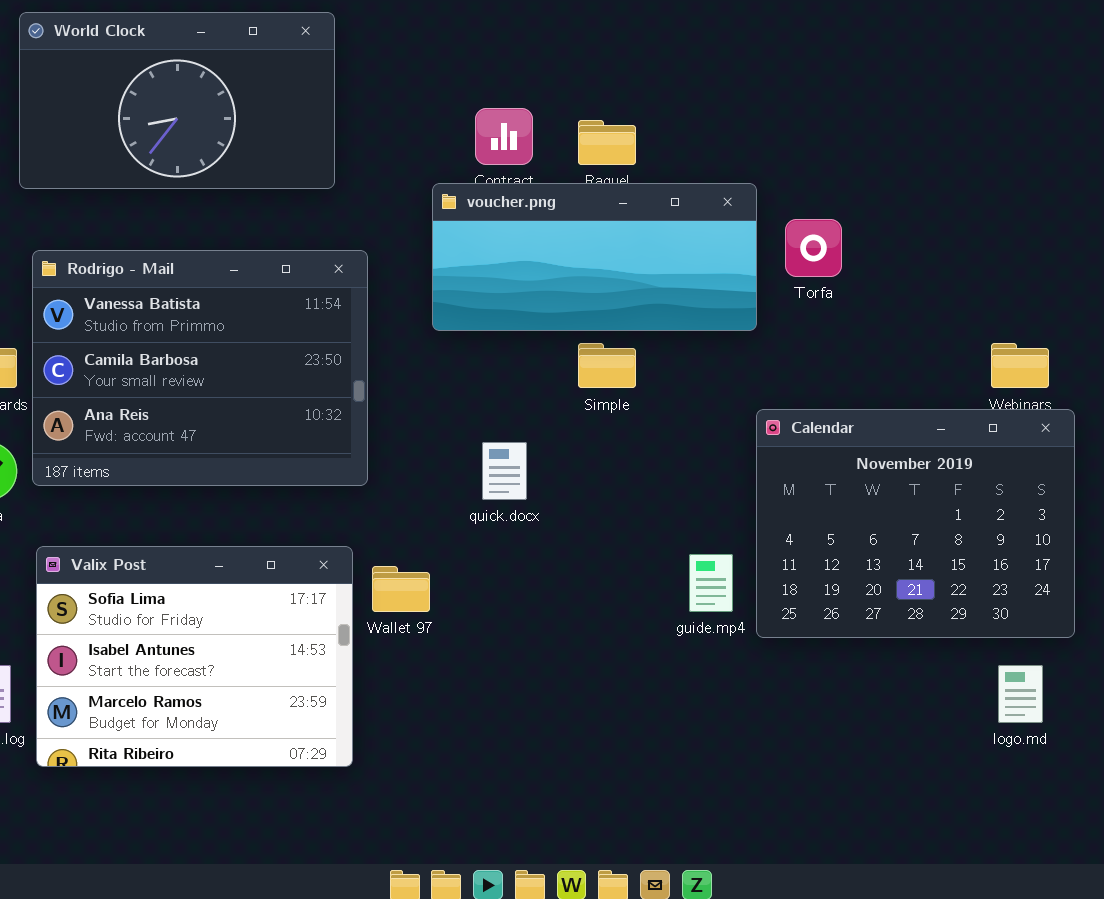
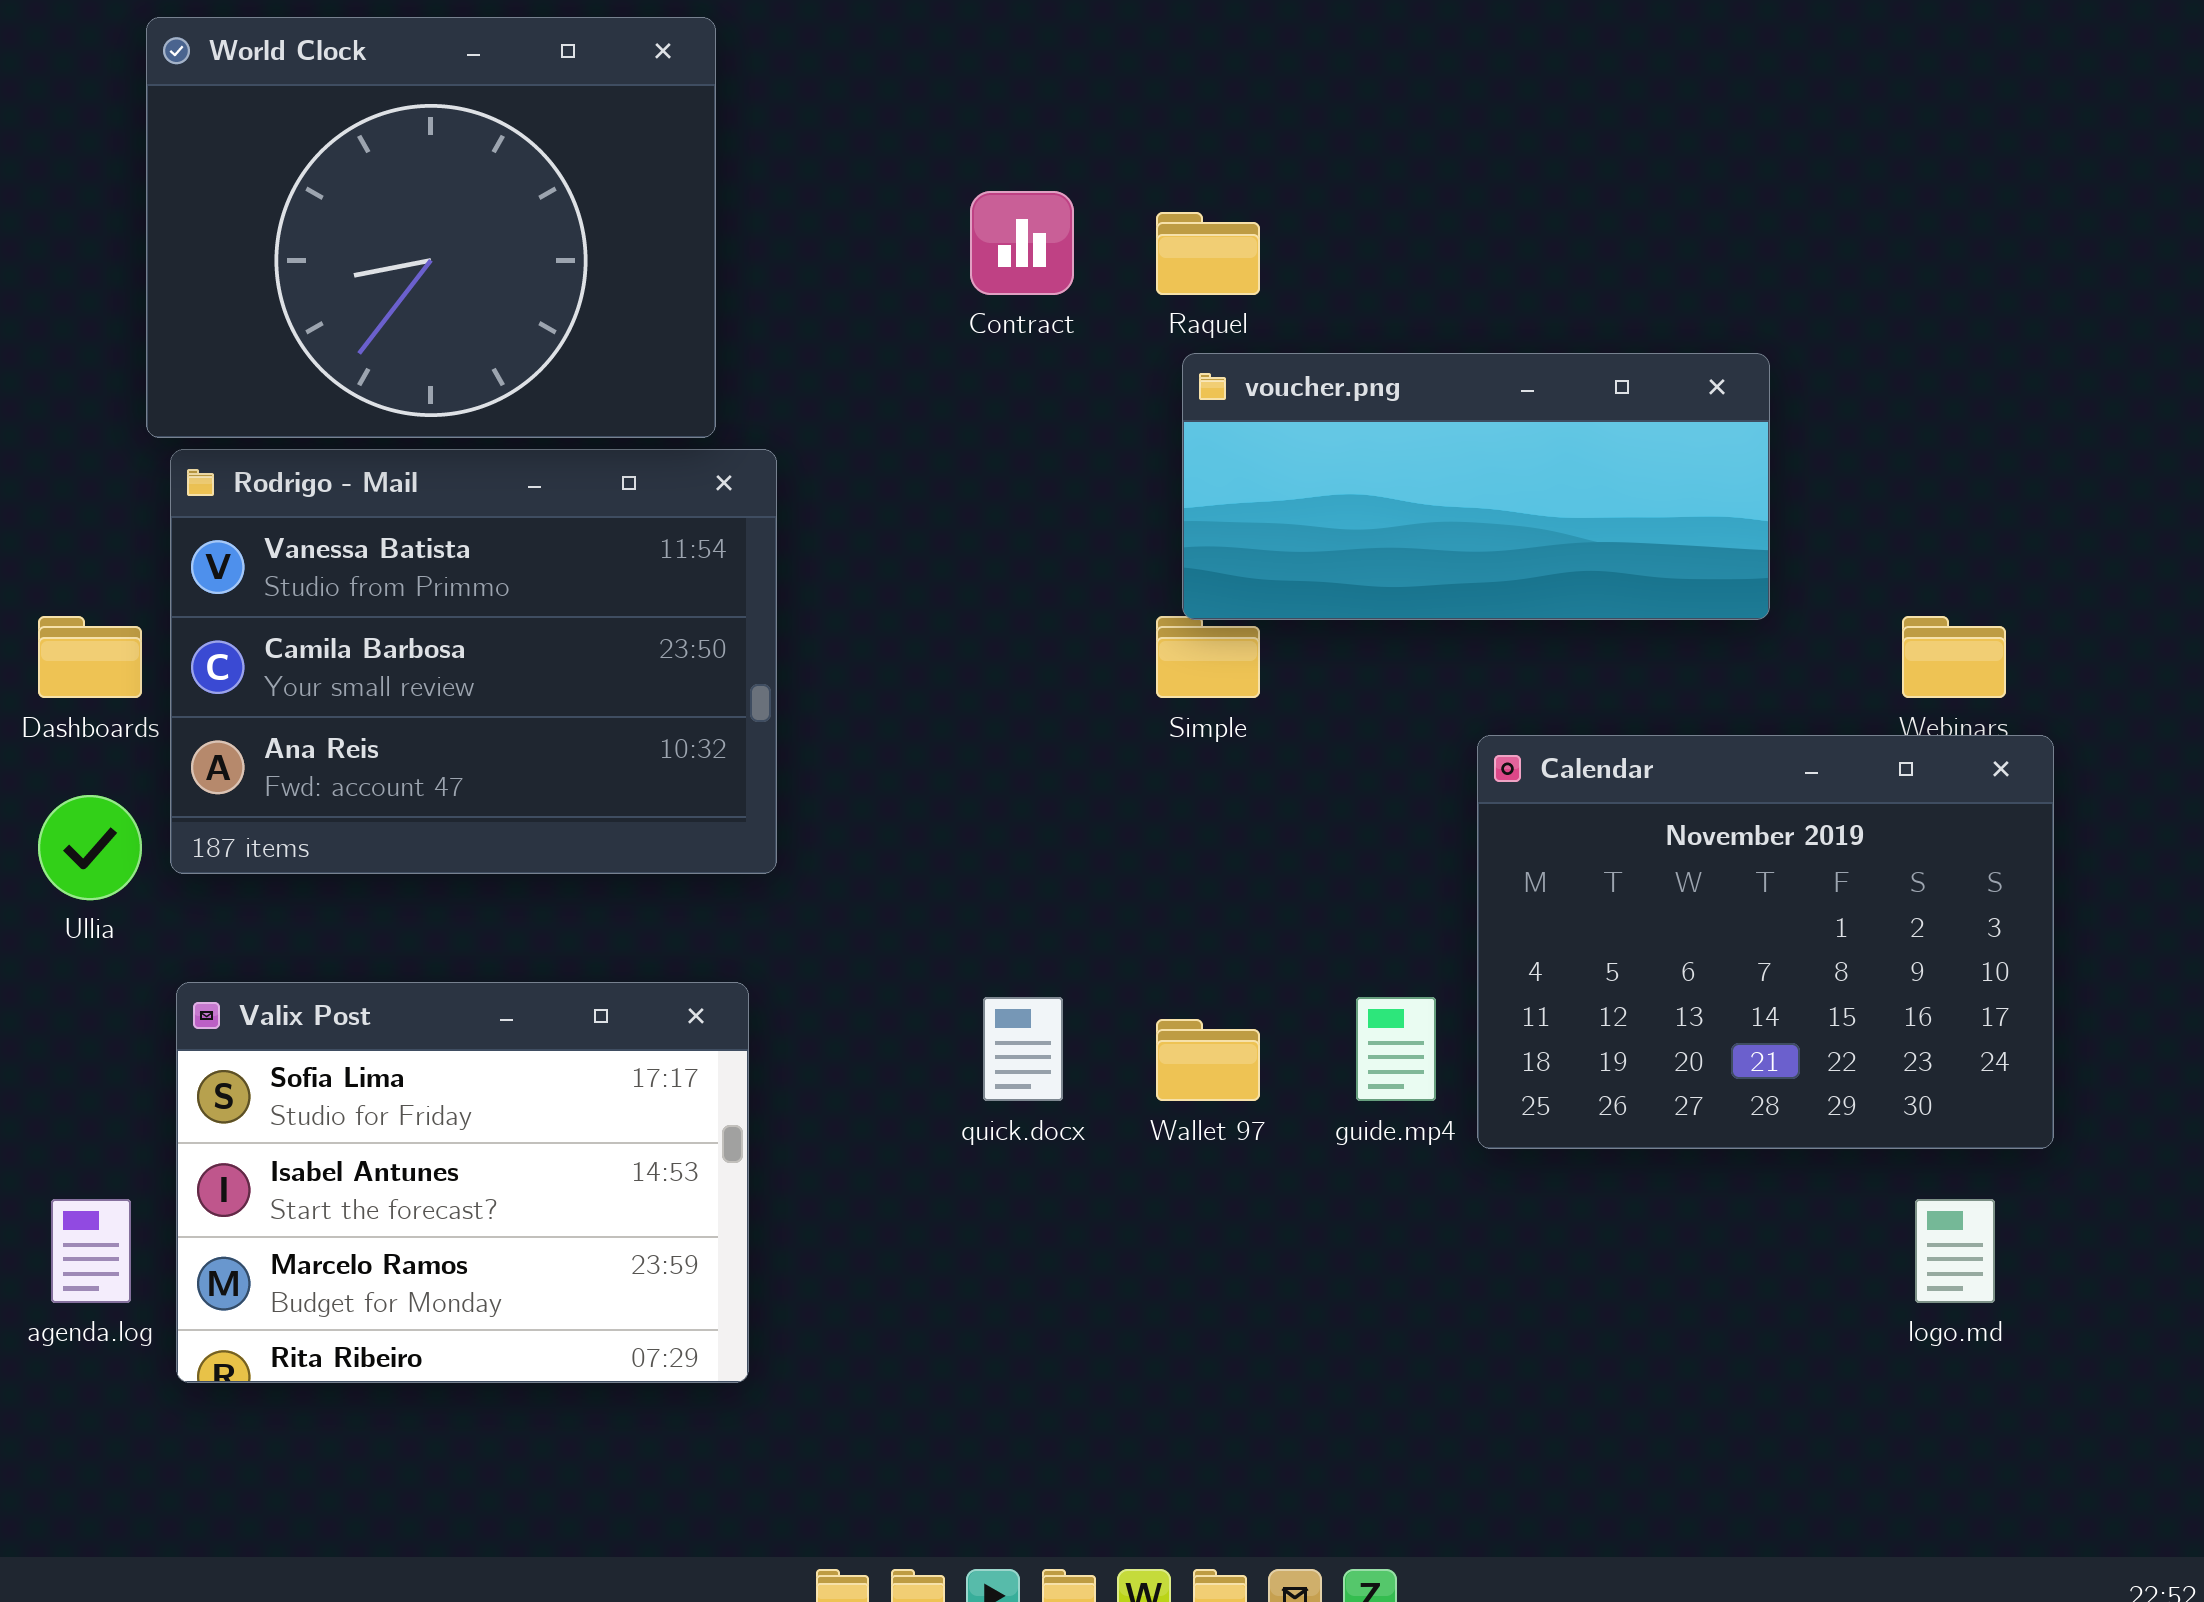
World Clock: [19,12,335,189] -> [146,17,716,438], resized
voucher.png: [432,183,757,331] -> [1182,353,1770,620], moved
quick.docx: [482,442,527,500] -> [983,997,1063,1101], moved
Wallet 97: [372,566,430,612] -> [1156,1019,1260,1101], moved

